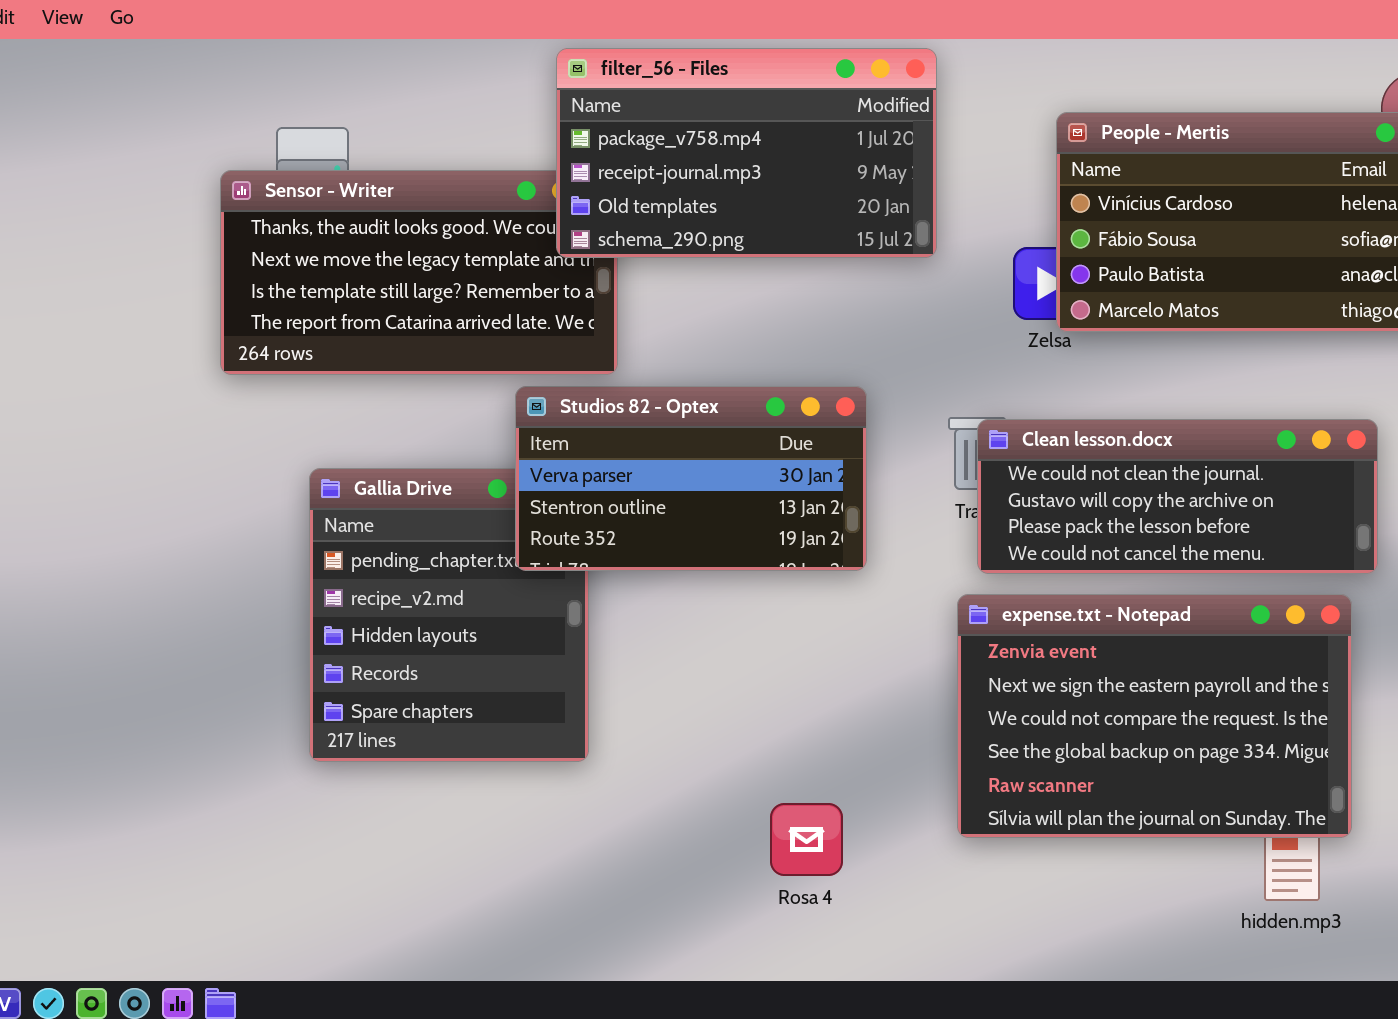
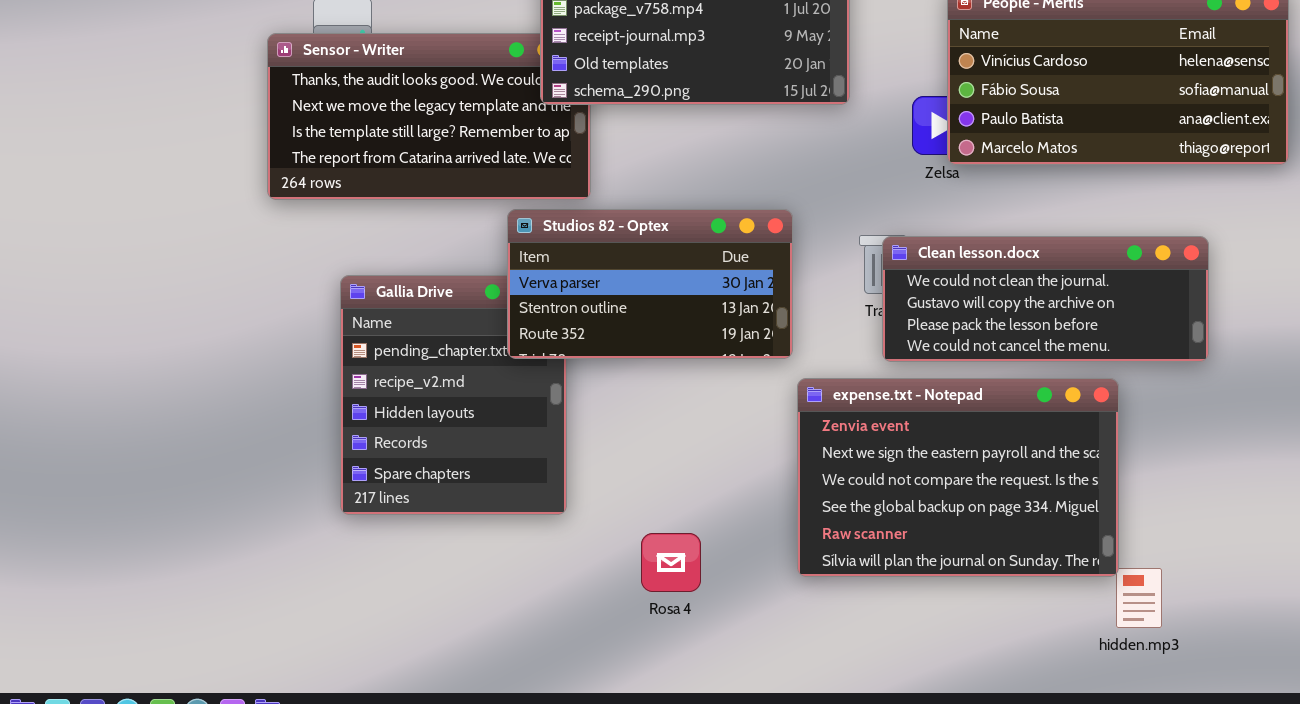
expense.txt - Notepad: [957,594,1352,838] -> [797,378,1119,577], moved
Rosa 4: [770,803,843,876] -> [641,533,701,592], moved

